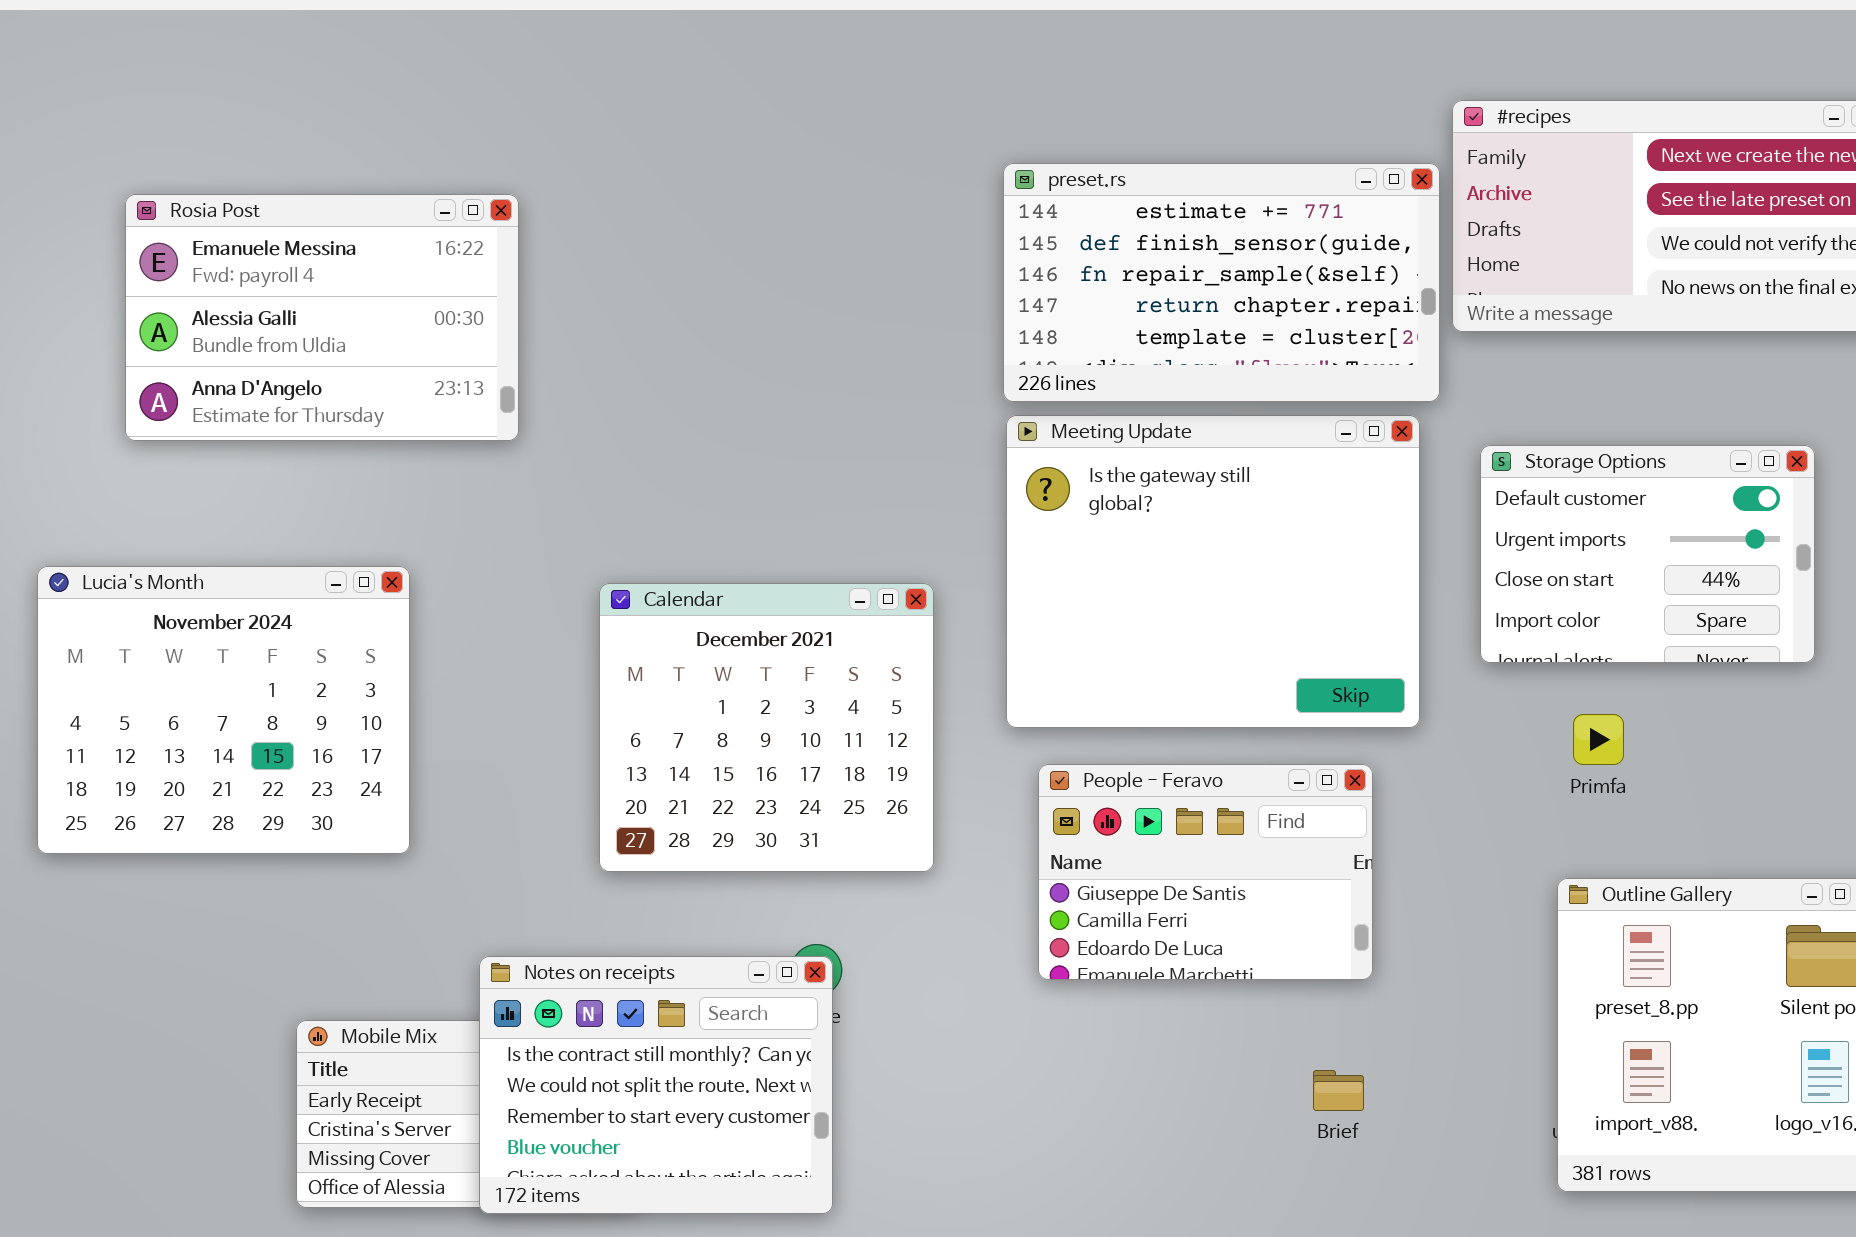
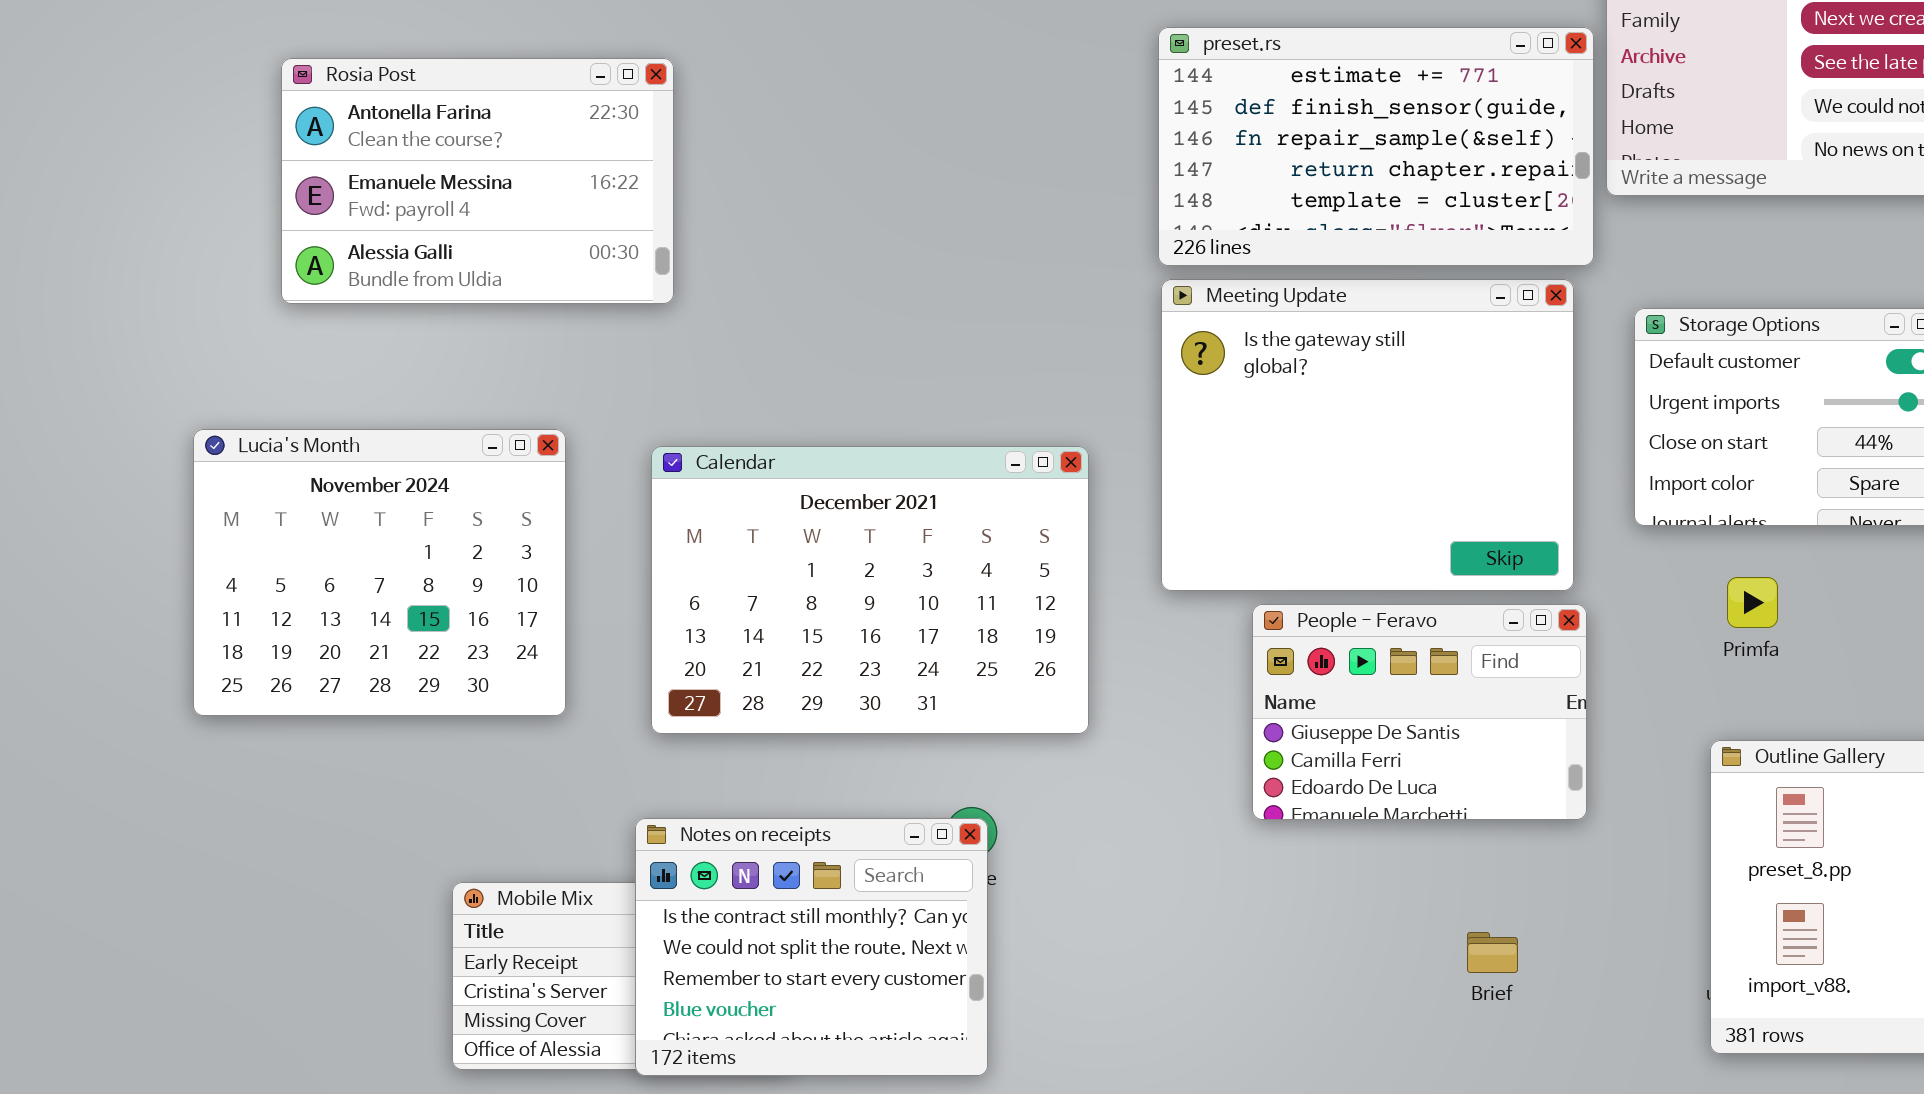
Rosia Post: [125,194,519,441] -> [281,58,674,304], scrolled up 1 row
Calendar: [599,583,934,872] -> [651,446,1089,734], resized
People - Feravo: [1038,764,1373,980] -> [1252,604,1587,820], moved

